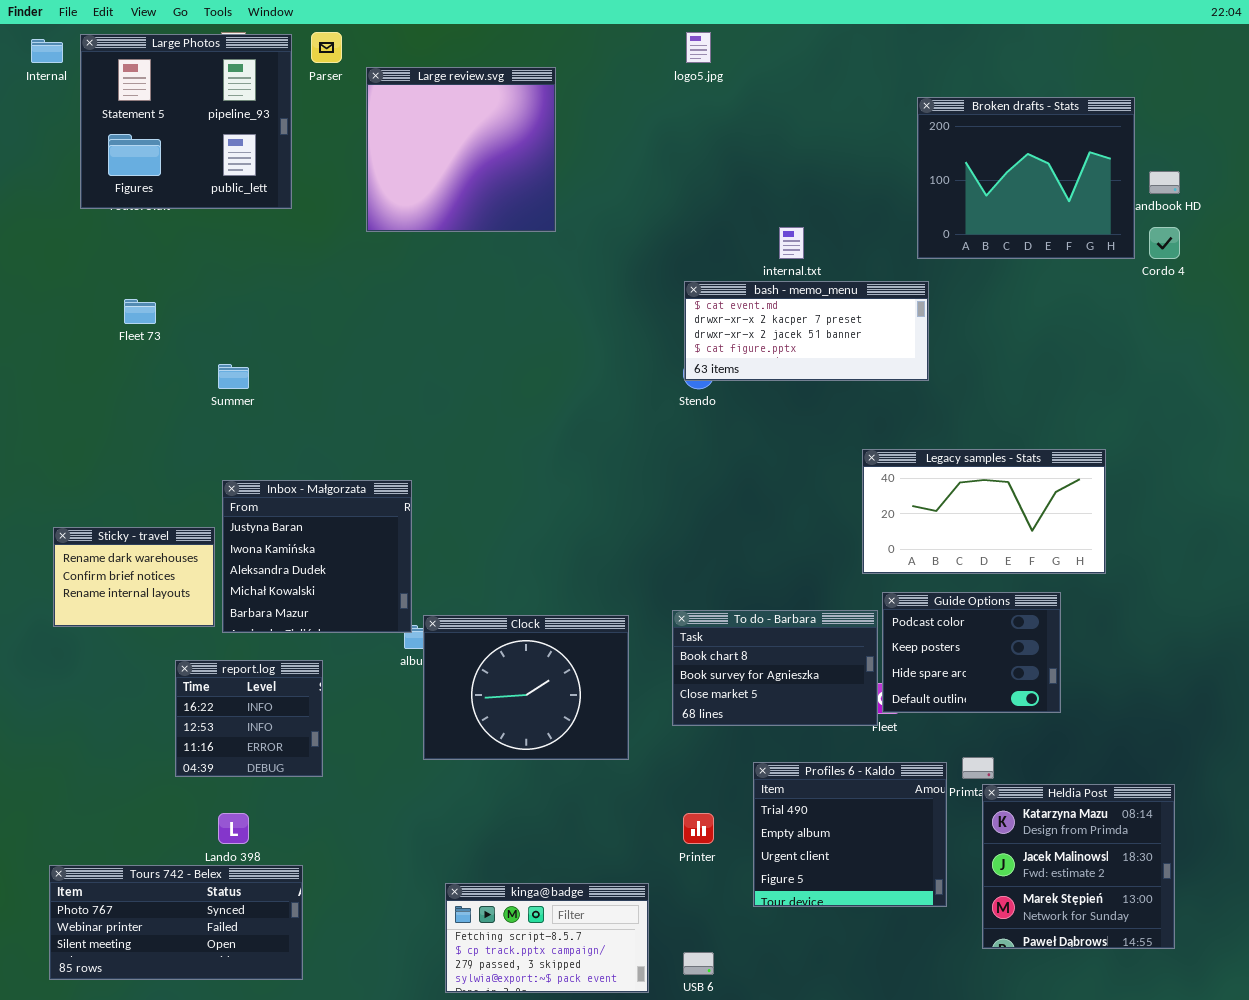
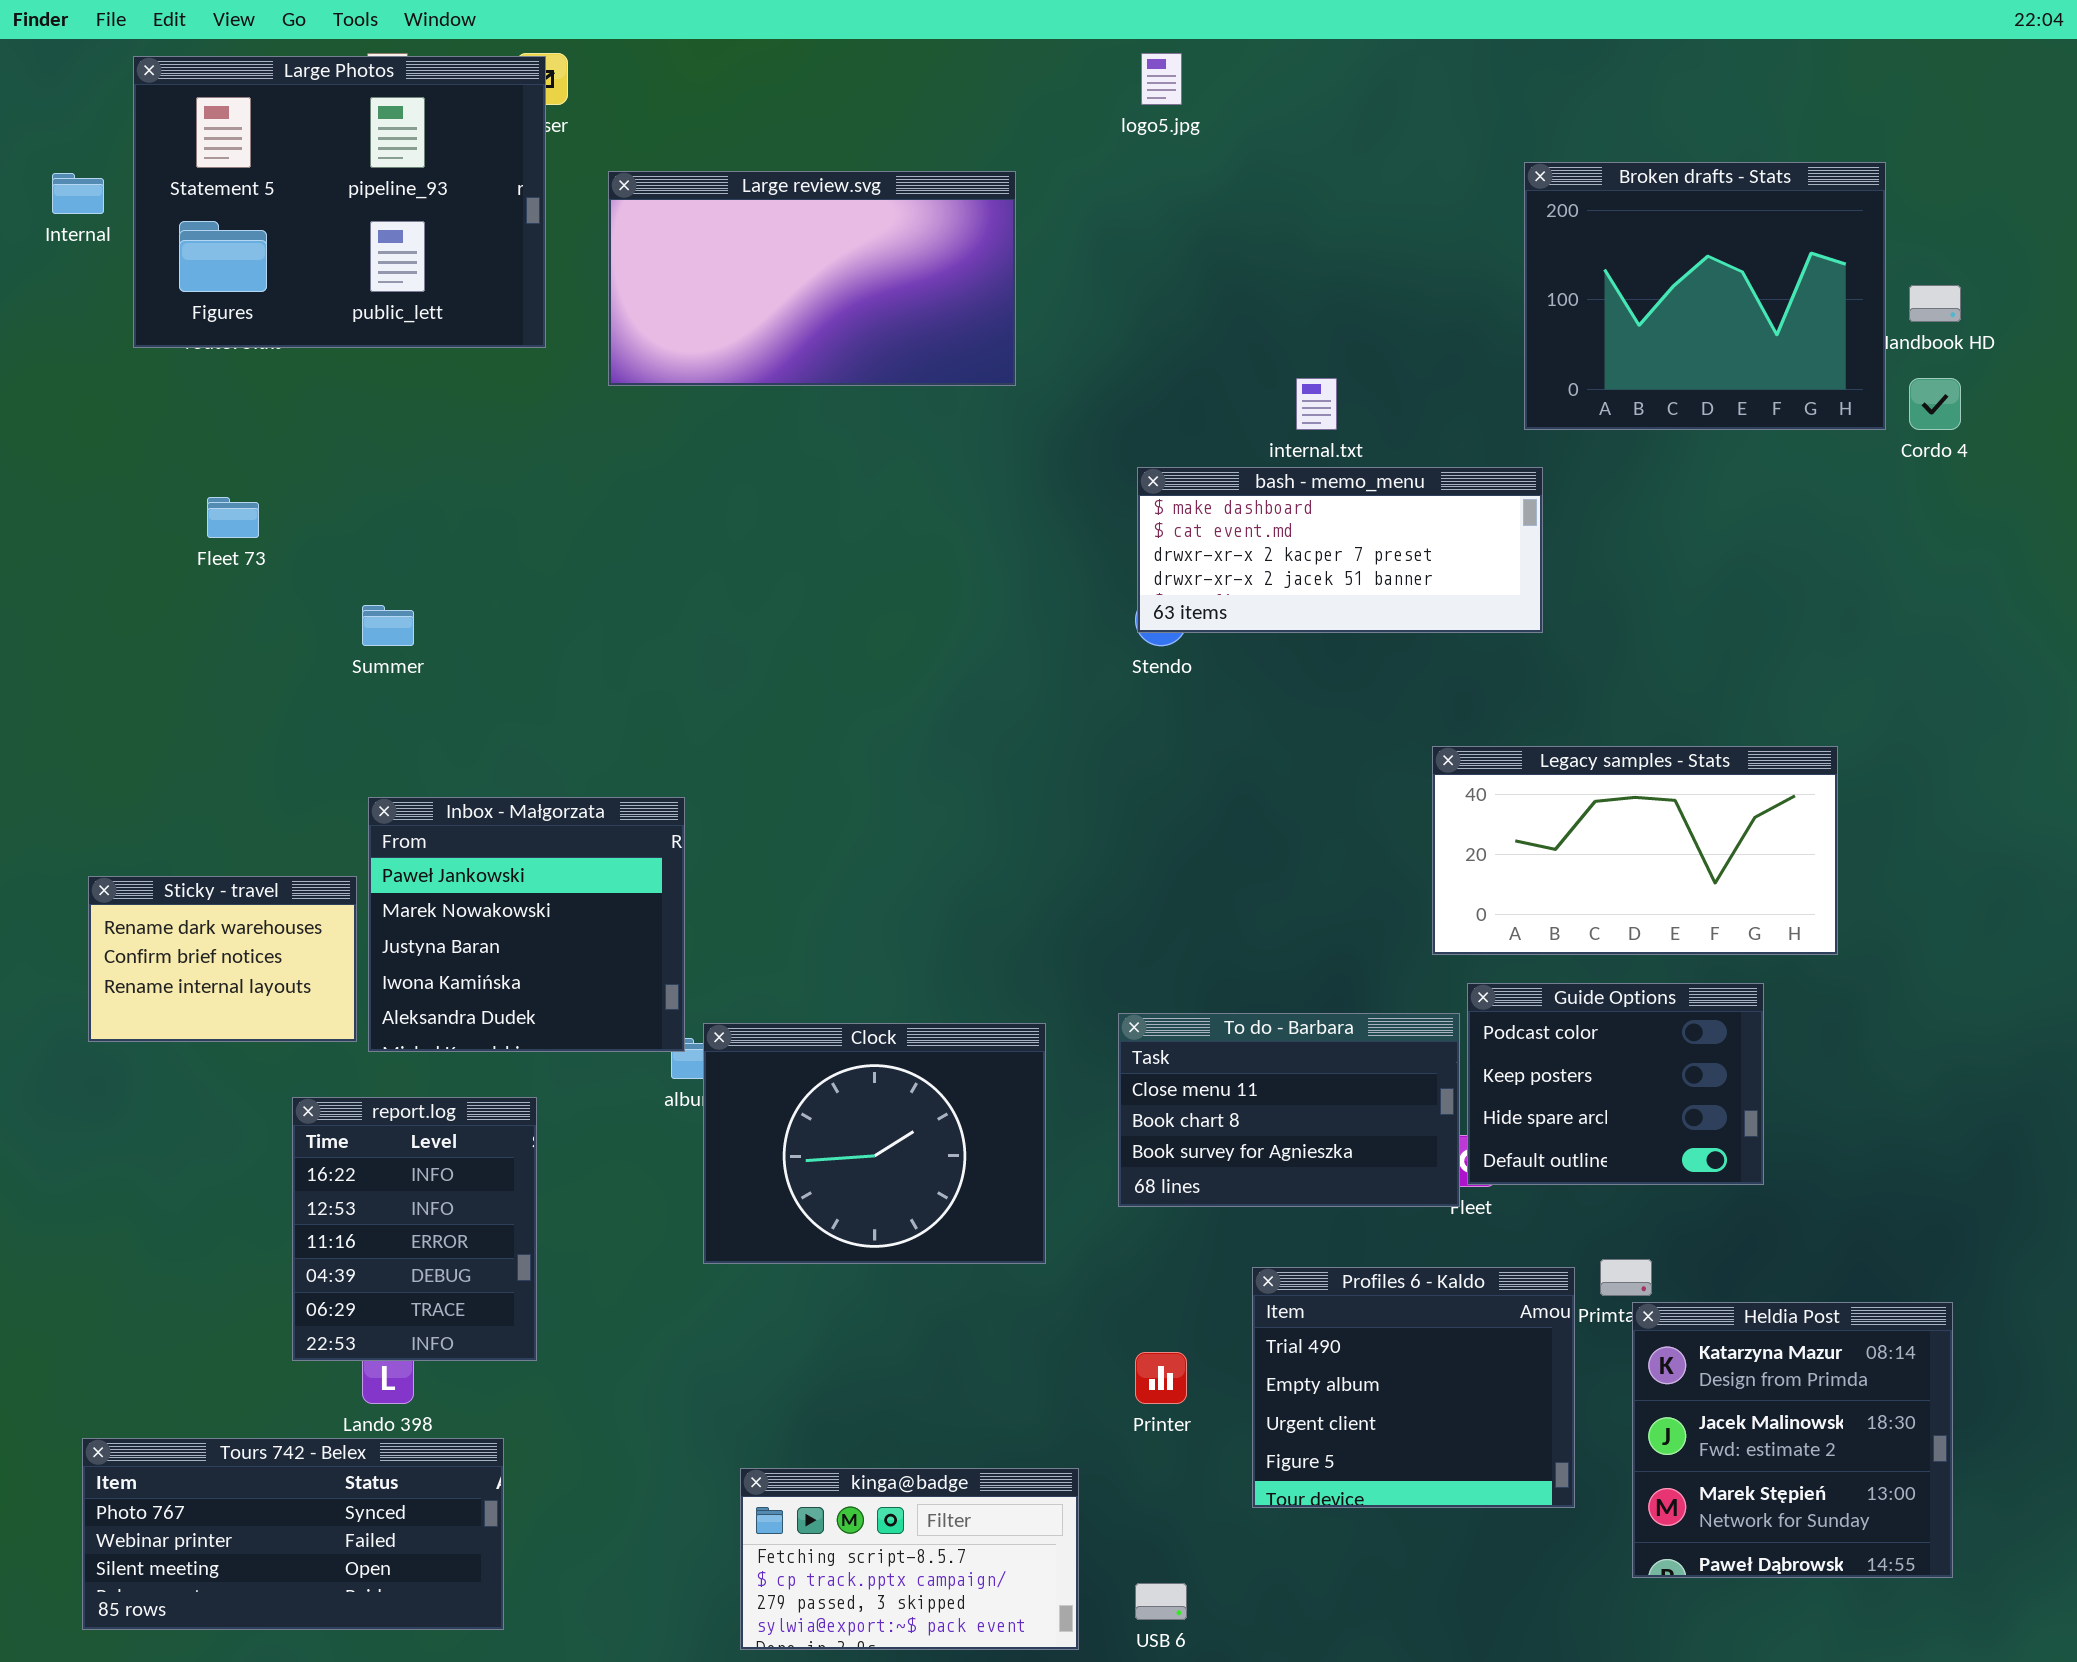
Large Photos: [80,34,292,209] -> [133,56,546,348], resized
Internal: [31,39,63,63] -> [52,173,104,214], moved
Large review.svg: [366,67,556,232] -> [608,171,1016,386], resized
bash - memo_menu: [684,281,929,381] -> [1137,467,1543,633], scrolled up 1 row
Inbox - Małgorzata: [222,480,412,633] -> [368,797,685,1052], scrolled up 2 rows
To do - Barbara: [672,610,878,726] -> [1118,1013,1460,1207], scrolled up 1 row
report.log: [175,660,323,777] -> [292,1097,537,1361], resized

